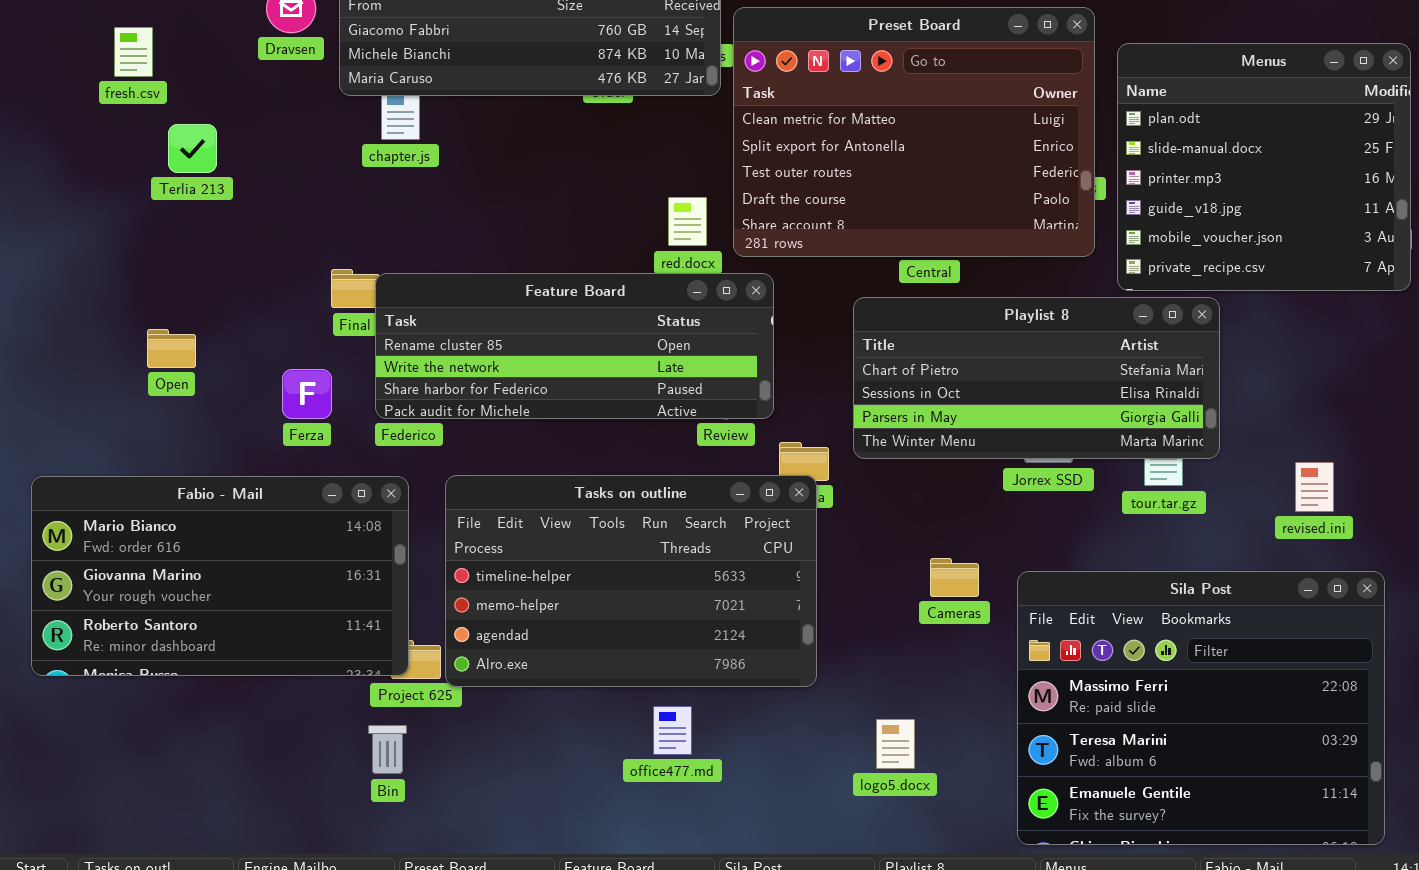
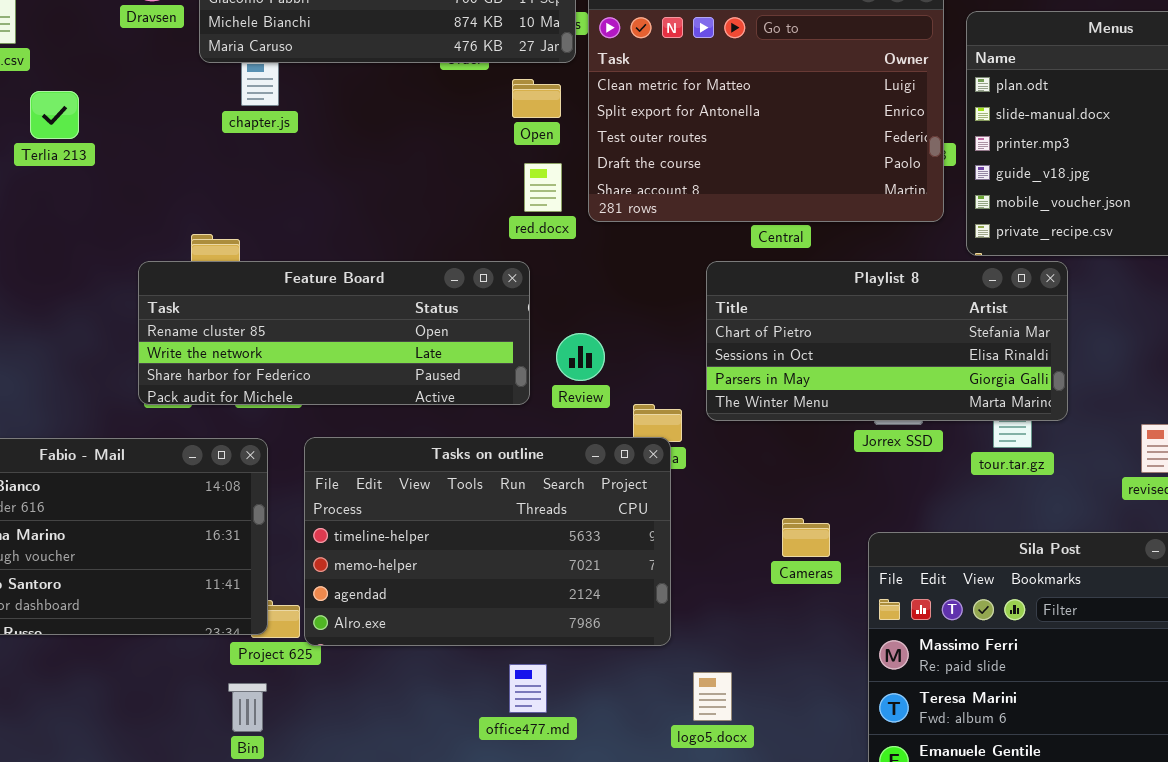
Feature Board: [375,273,774,419] -> [138,261,530,405], moved
Open: [147,329,196,368] -> [512,79,561,118], moved
logo5.docx: [876,719,915,769] -> [693,672,732,721], moved

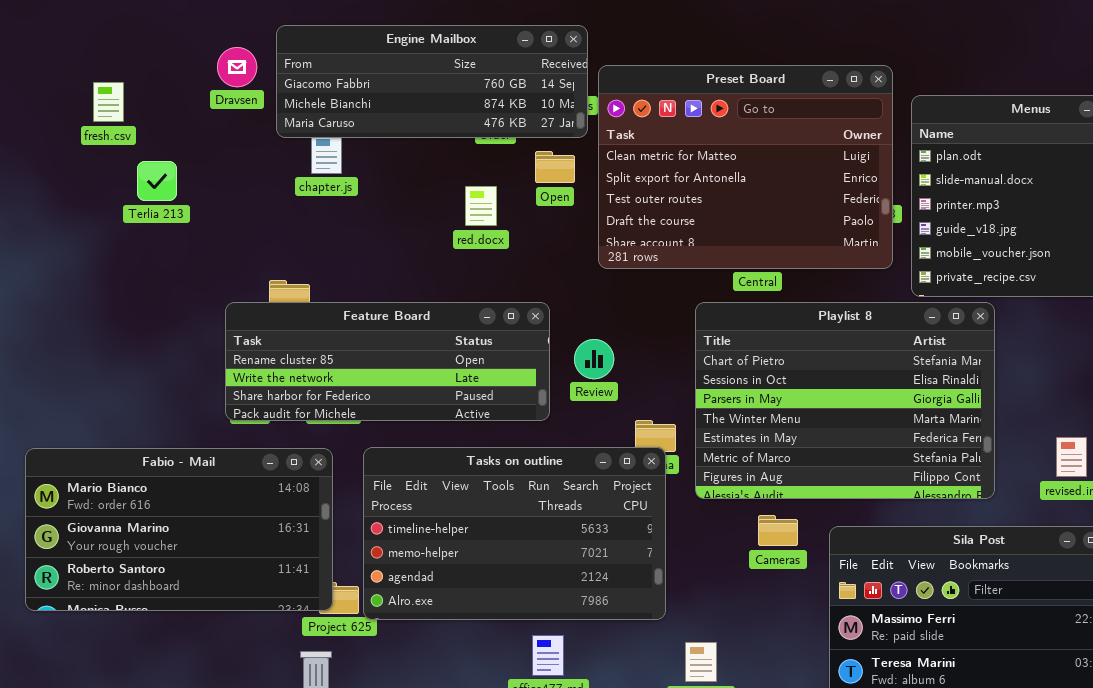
red.docx: [524,163,562,212] -> [465,186,497,226], moved
Playlist 8: [706,261,1068,421] -> [695,302,995,499], resized
Review: [556,333,605,381] -> [574,339,614,379], moved

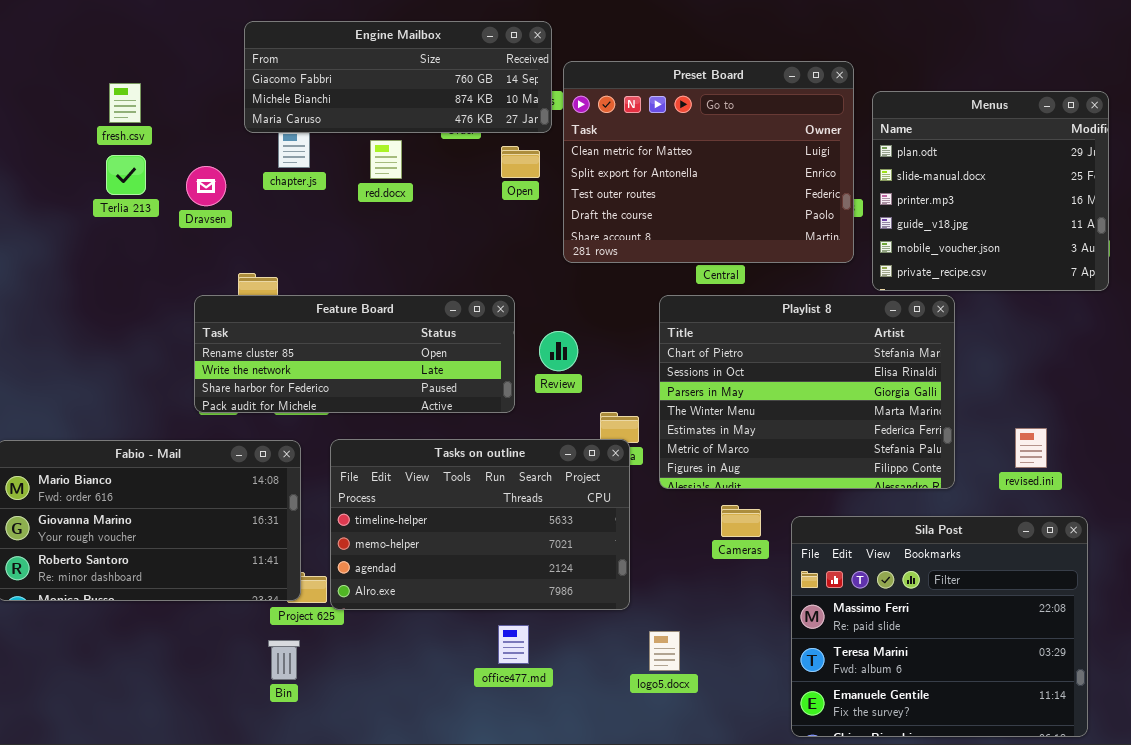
Dravsen: [217,47,257,87] -> [186,166,226,206], moved
fresh.csv: [93,82,124,122] -> [109,83,141,123], moved
red.docx: [465,186,497,226] -> [370,140,402,179], moved

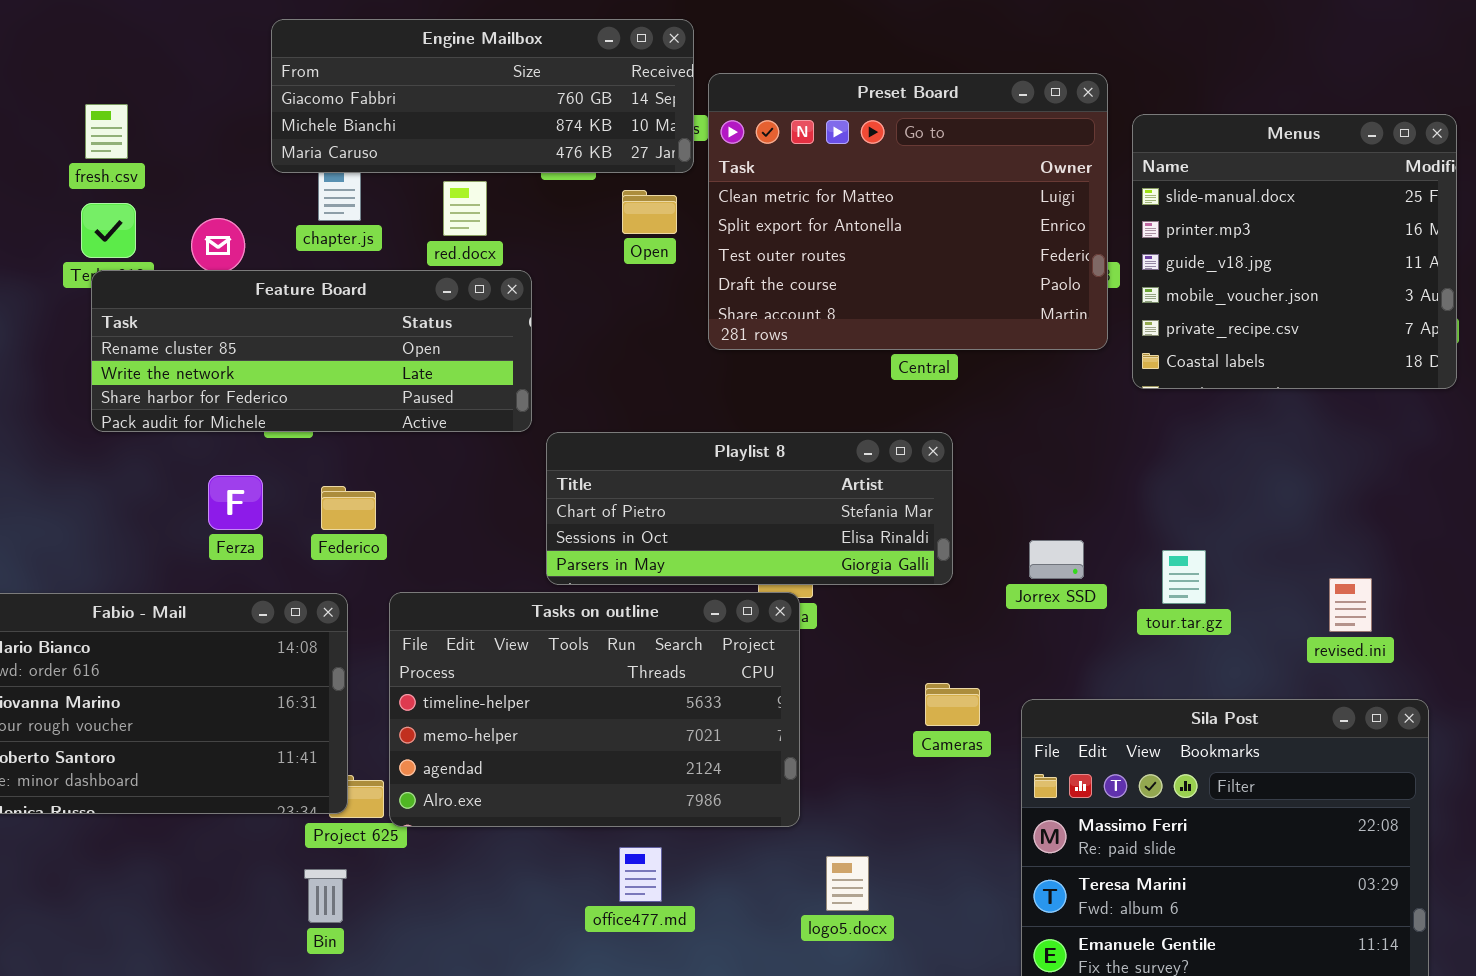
Menus: [872,91,1109,291] -> [1132,114,1457,389], scrolled down 1 row
Feature Board: [194,295,515,413] -> [91,270,532,432], moved
Playlist 8: [659,295,955,489] -> [546,432,953,585], moved, resized

